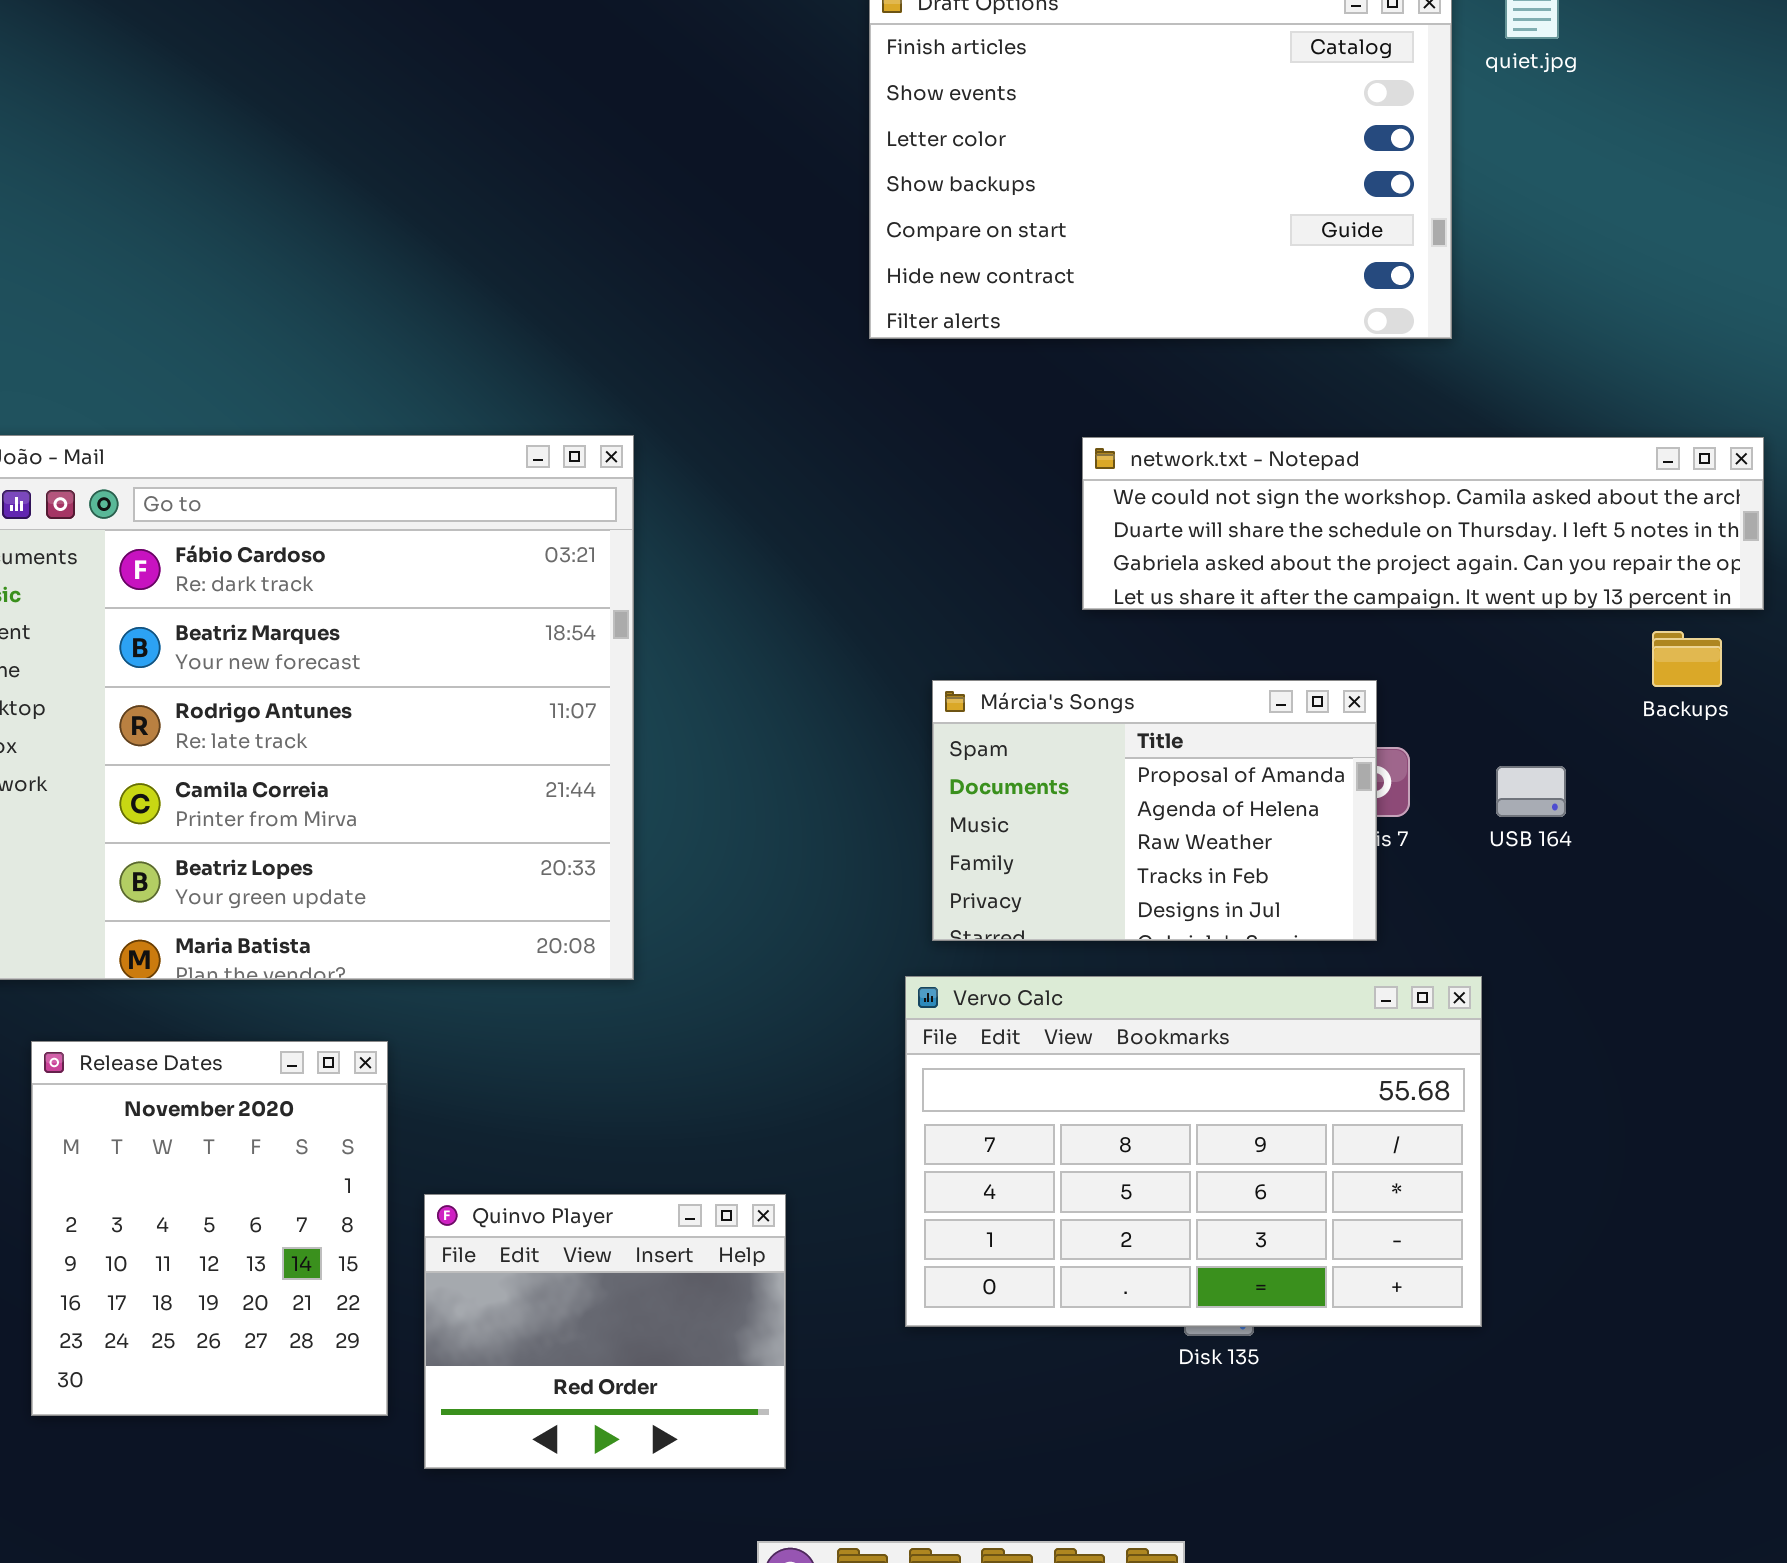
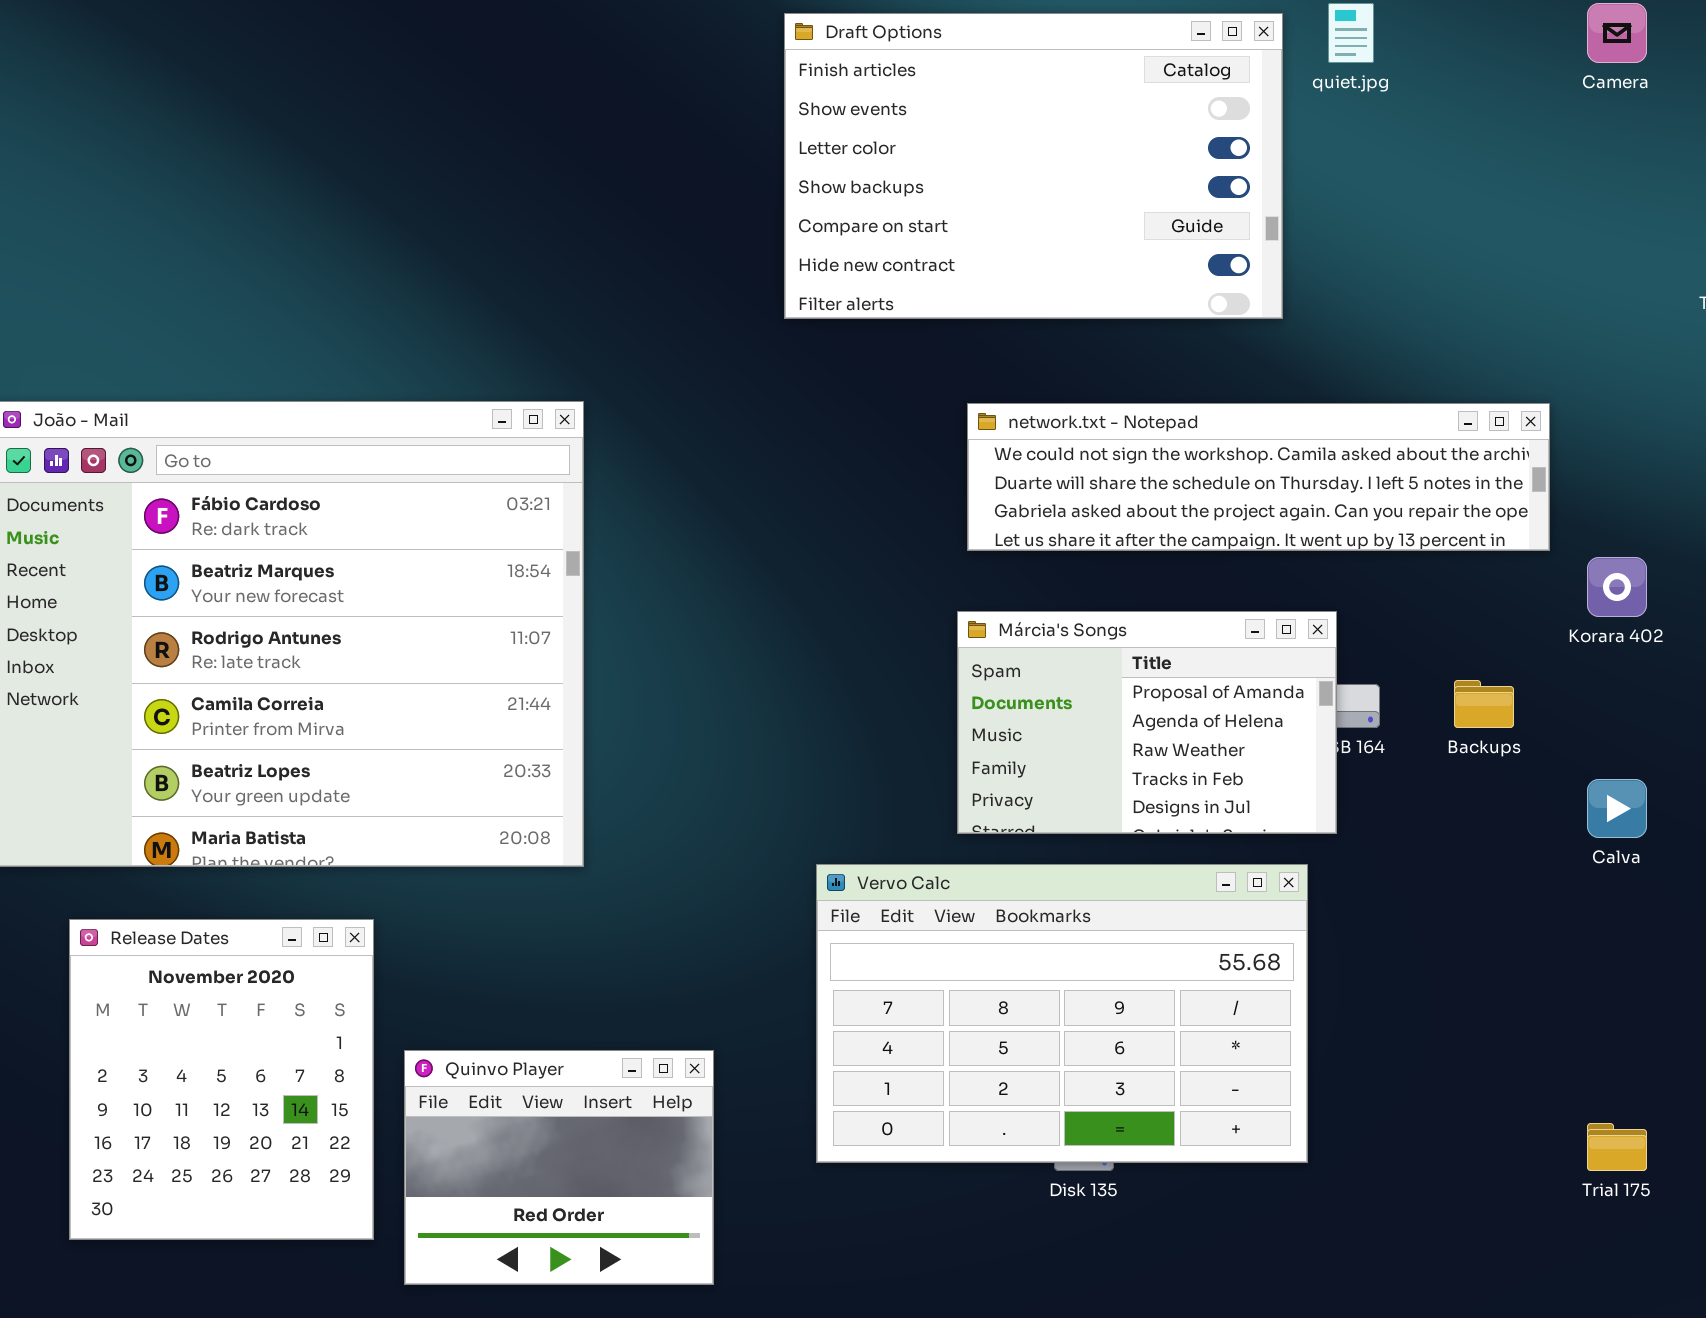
Backups: [1652,631,1722,687] -> [1454,680,1514,728], moved
Márcia's Songs: [932,680,1377,941] -> [957,611,1337,834], moved

